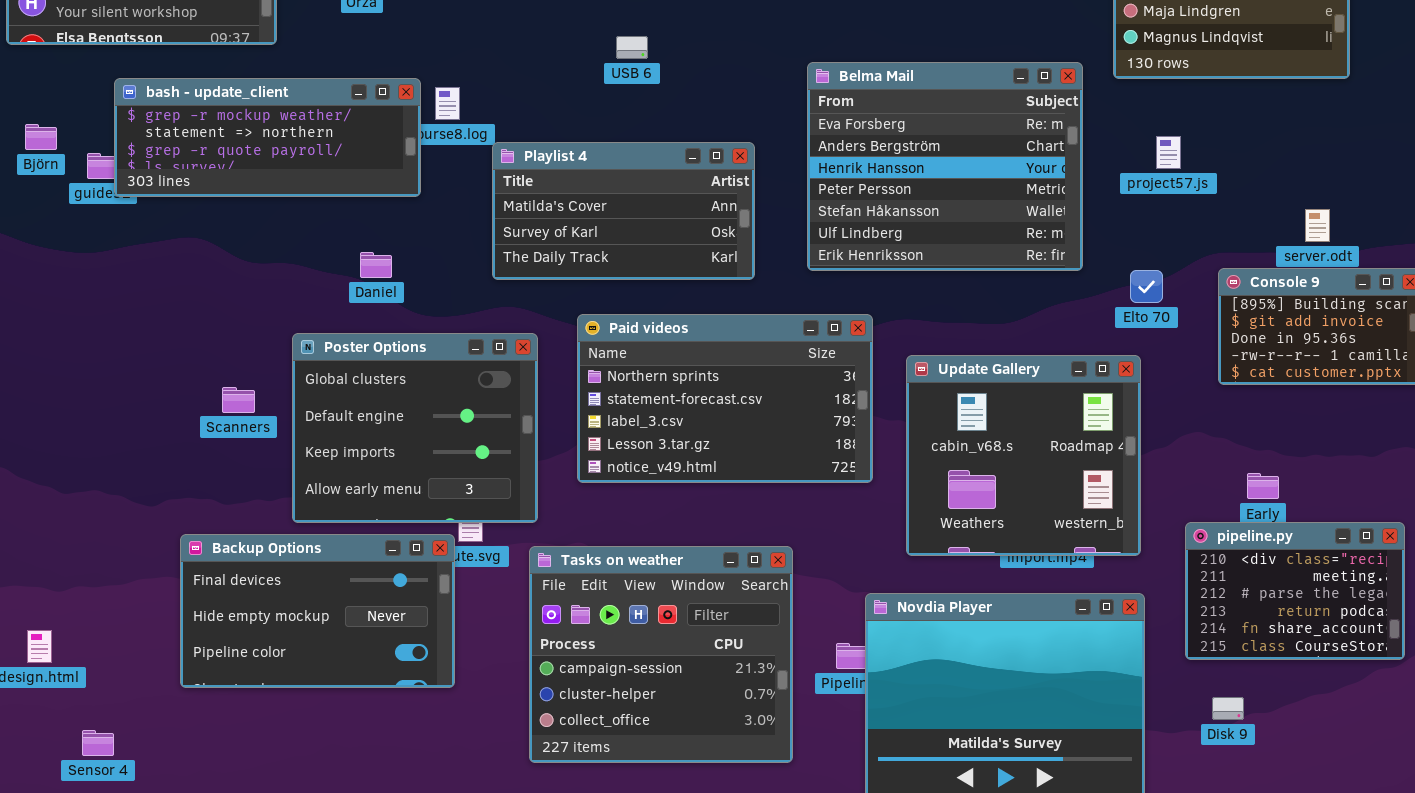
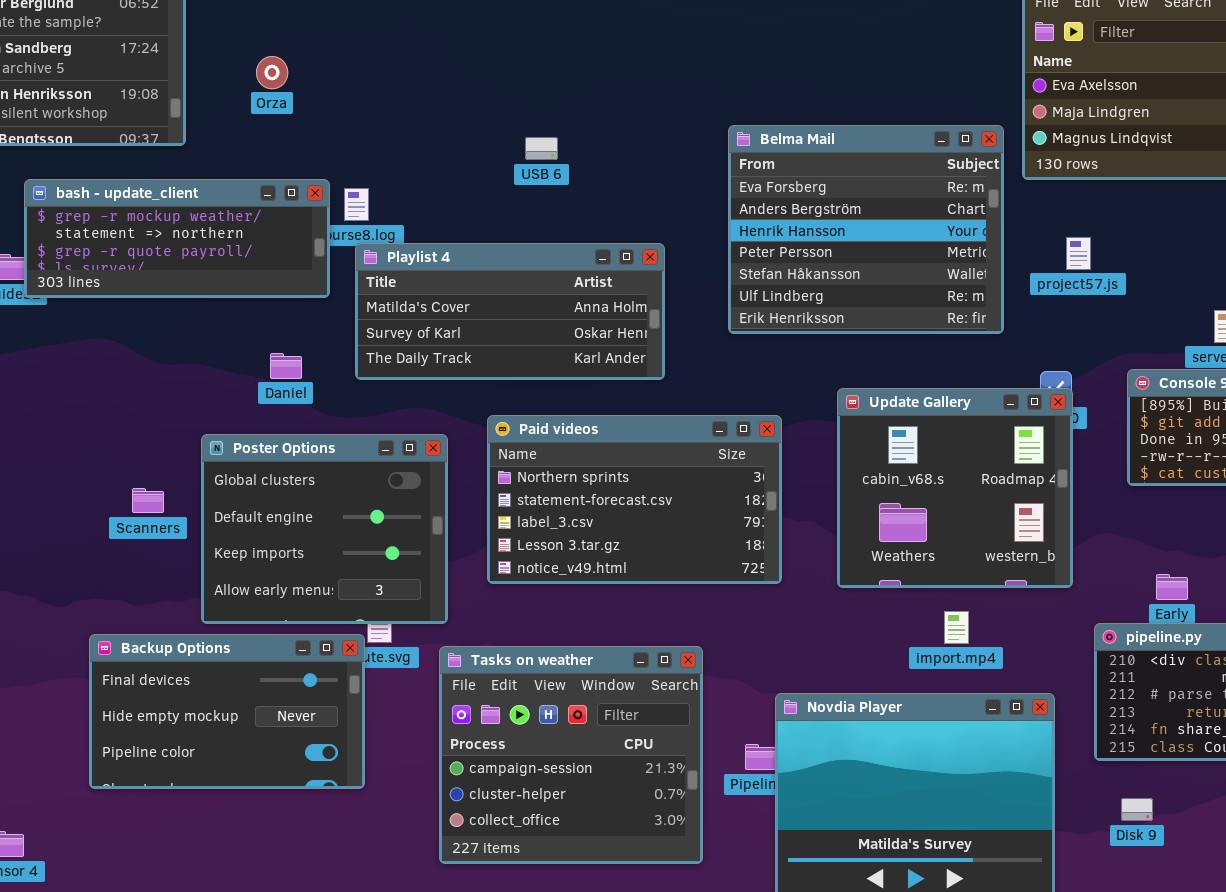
Belma Mail: [807,62,1083,271] -> [728,125,1004,334], moved
Playlist 4: [492,142,755,280] -> [355,243,665,380], resized
Update Gallery: [906,355,1141,556] -> [837,388,1073,588], moved

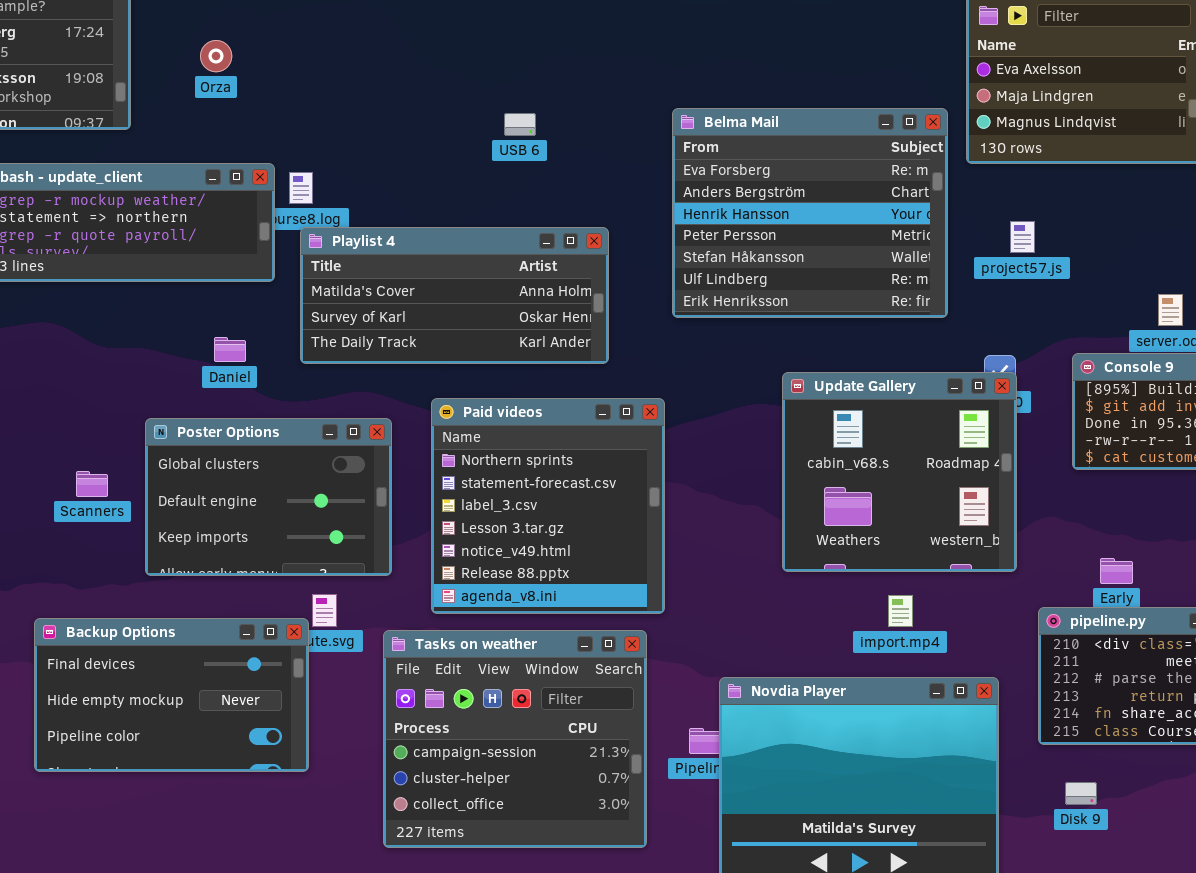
USB 6: [525,137,558,160] -> [504,113,536,136], moved
Paid videos: [487,415,782,584] -> [431,398,665,614], resized
Poster Options: [201,434,448,624] -> [145,418,392,576], resized

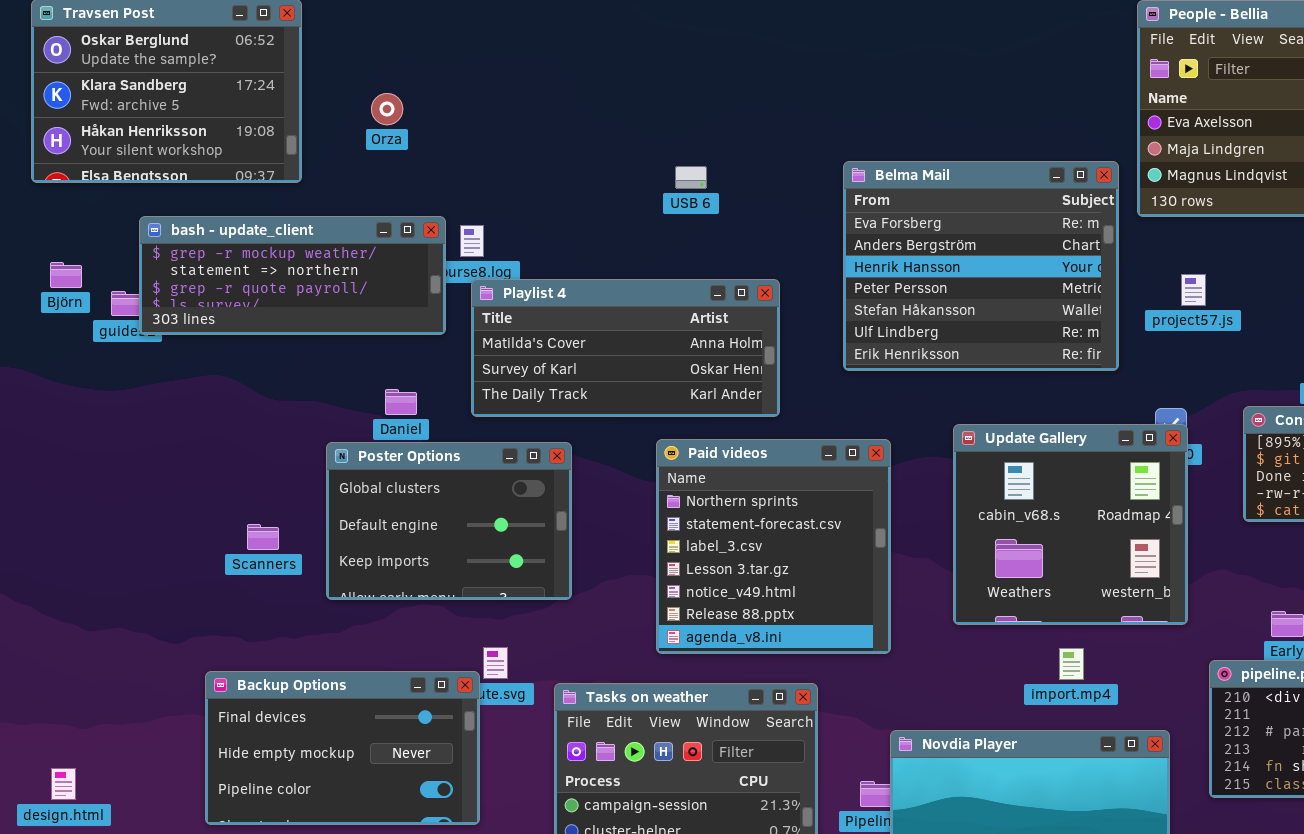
Paid videos: [431,398,665,614] -> [656,439,891,654], moved
Poster Options: [145,418,392,576] -> [326,442,572,600], moved

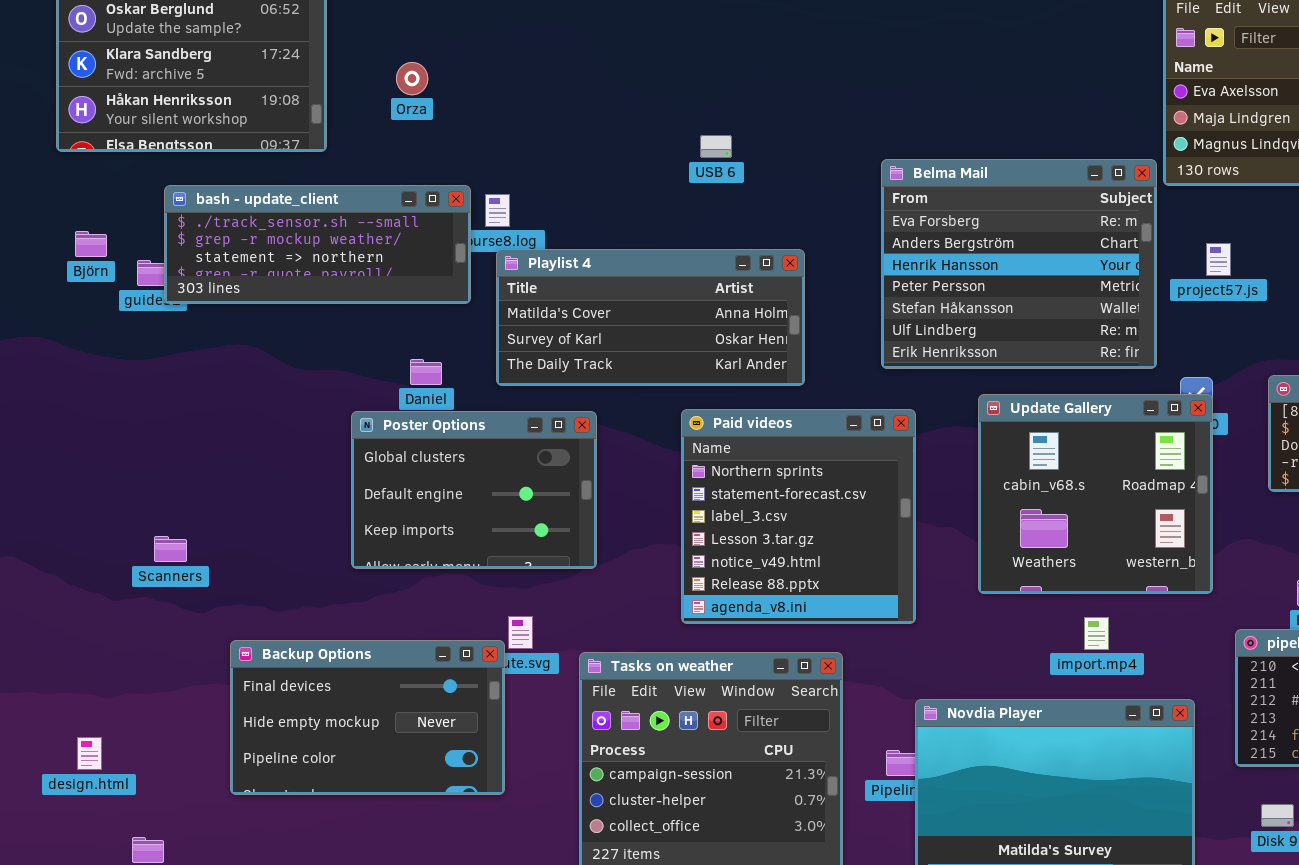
Belma Mail: [843,161,1119,371] -> [881,159,1157,369], moved
bash - update_client: [139,216,446,335] -> [164,185,471,304], scrolled up 1 row
Scanners: [247,524,279,550] -> [154,536,187,562], moved

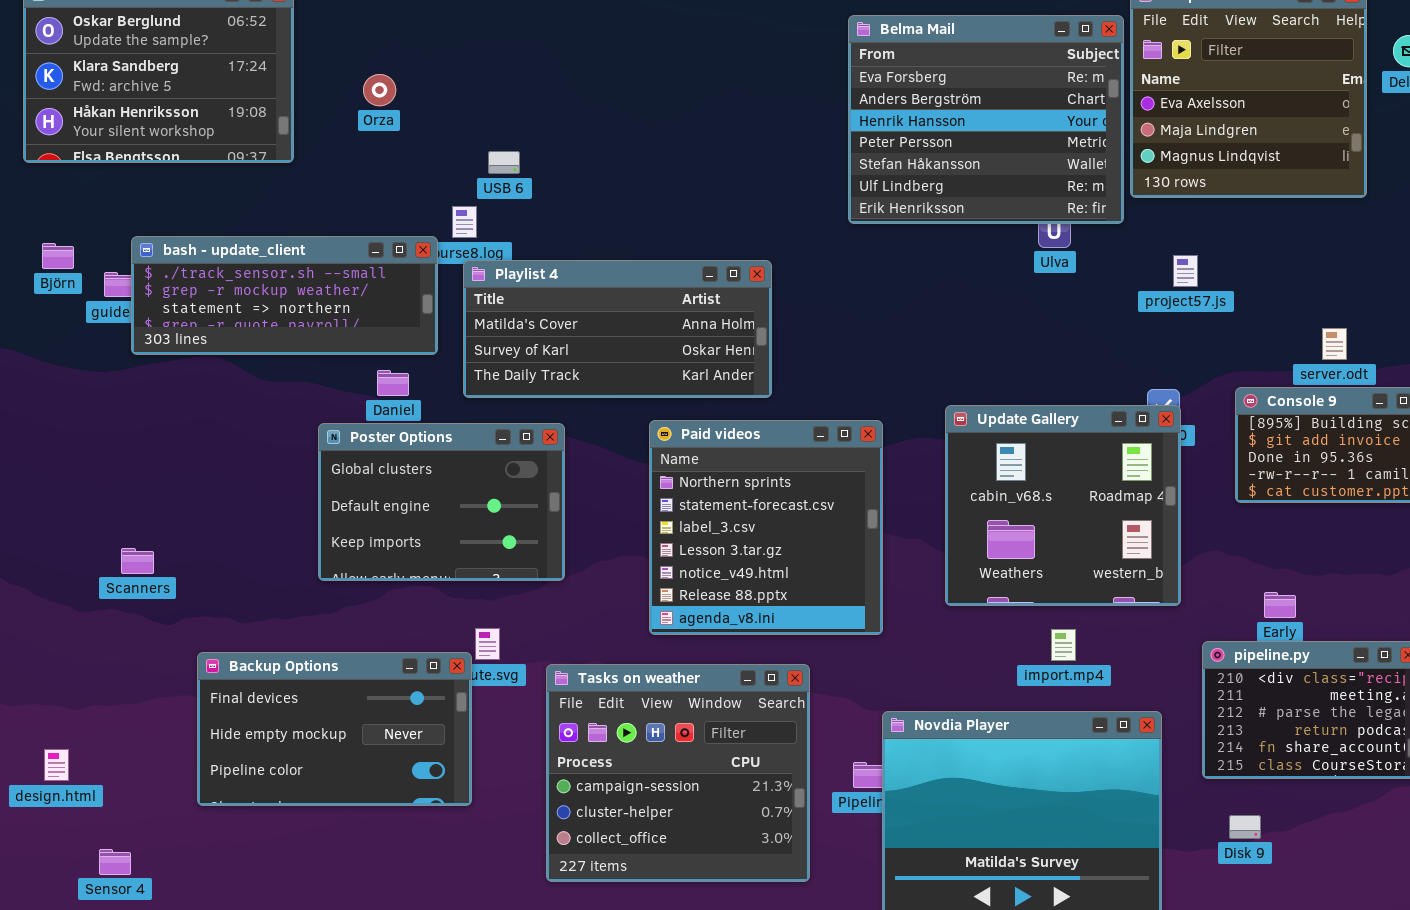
USB 6: [700,135,732,158] -> [488,151,520,174], moved
Belma Mail: [881,159,1157,369] -> [848,15,1124,224], moved
bash - update_client: [164,185,471,304] -> [131,236,438,355], moved

